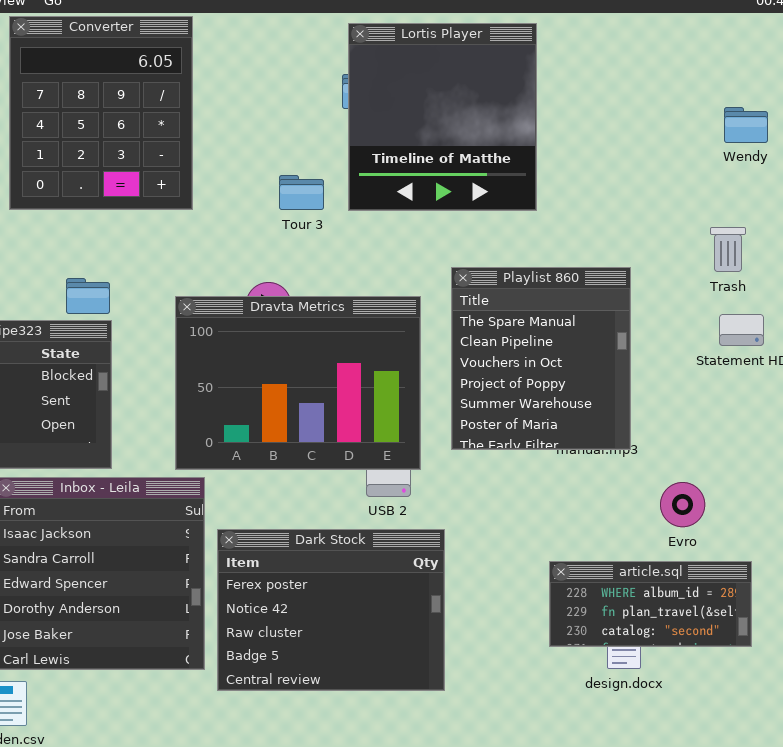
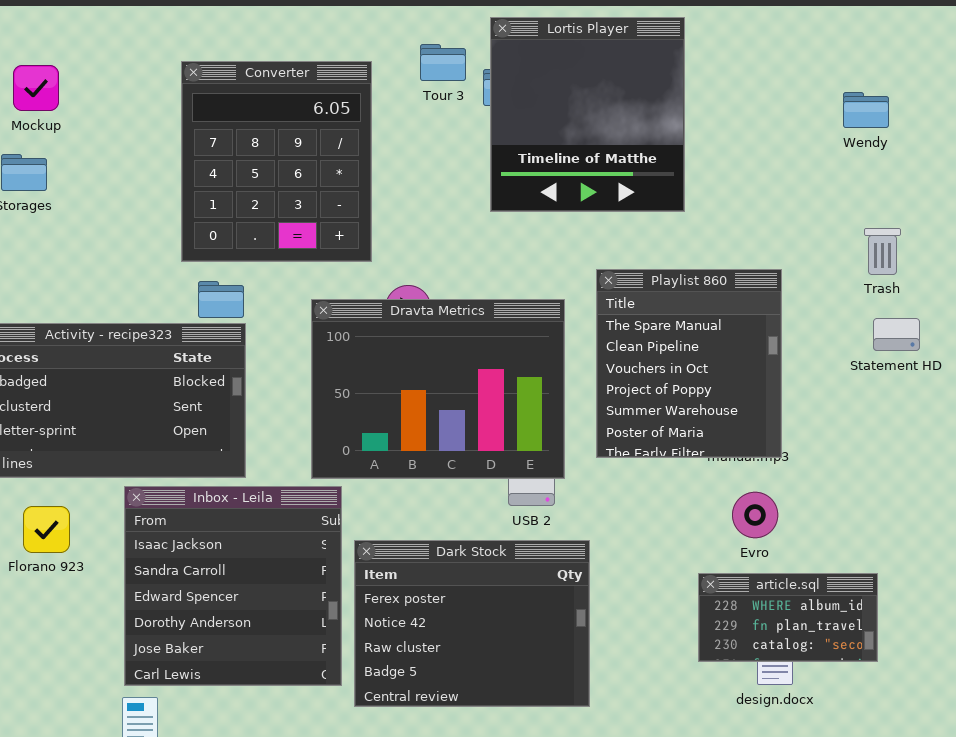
Converter: [9,16,193,210] -> [181,61,372,262], moved
Wendy: [724,107,768,143] -> [843,92,889,128], moved
Tour 3: [279,175,324,210] -> [420,44,466,81], moved
Evro: [660,482,705,527] -> [732,492,778,538], moved
article.sql: [549,561,752,647] -> [698,573,878,662], resized

